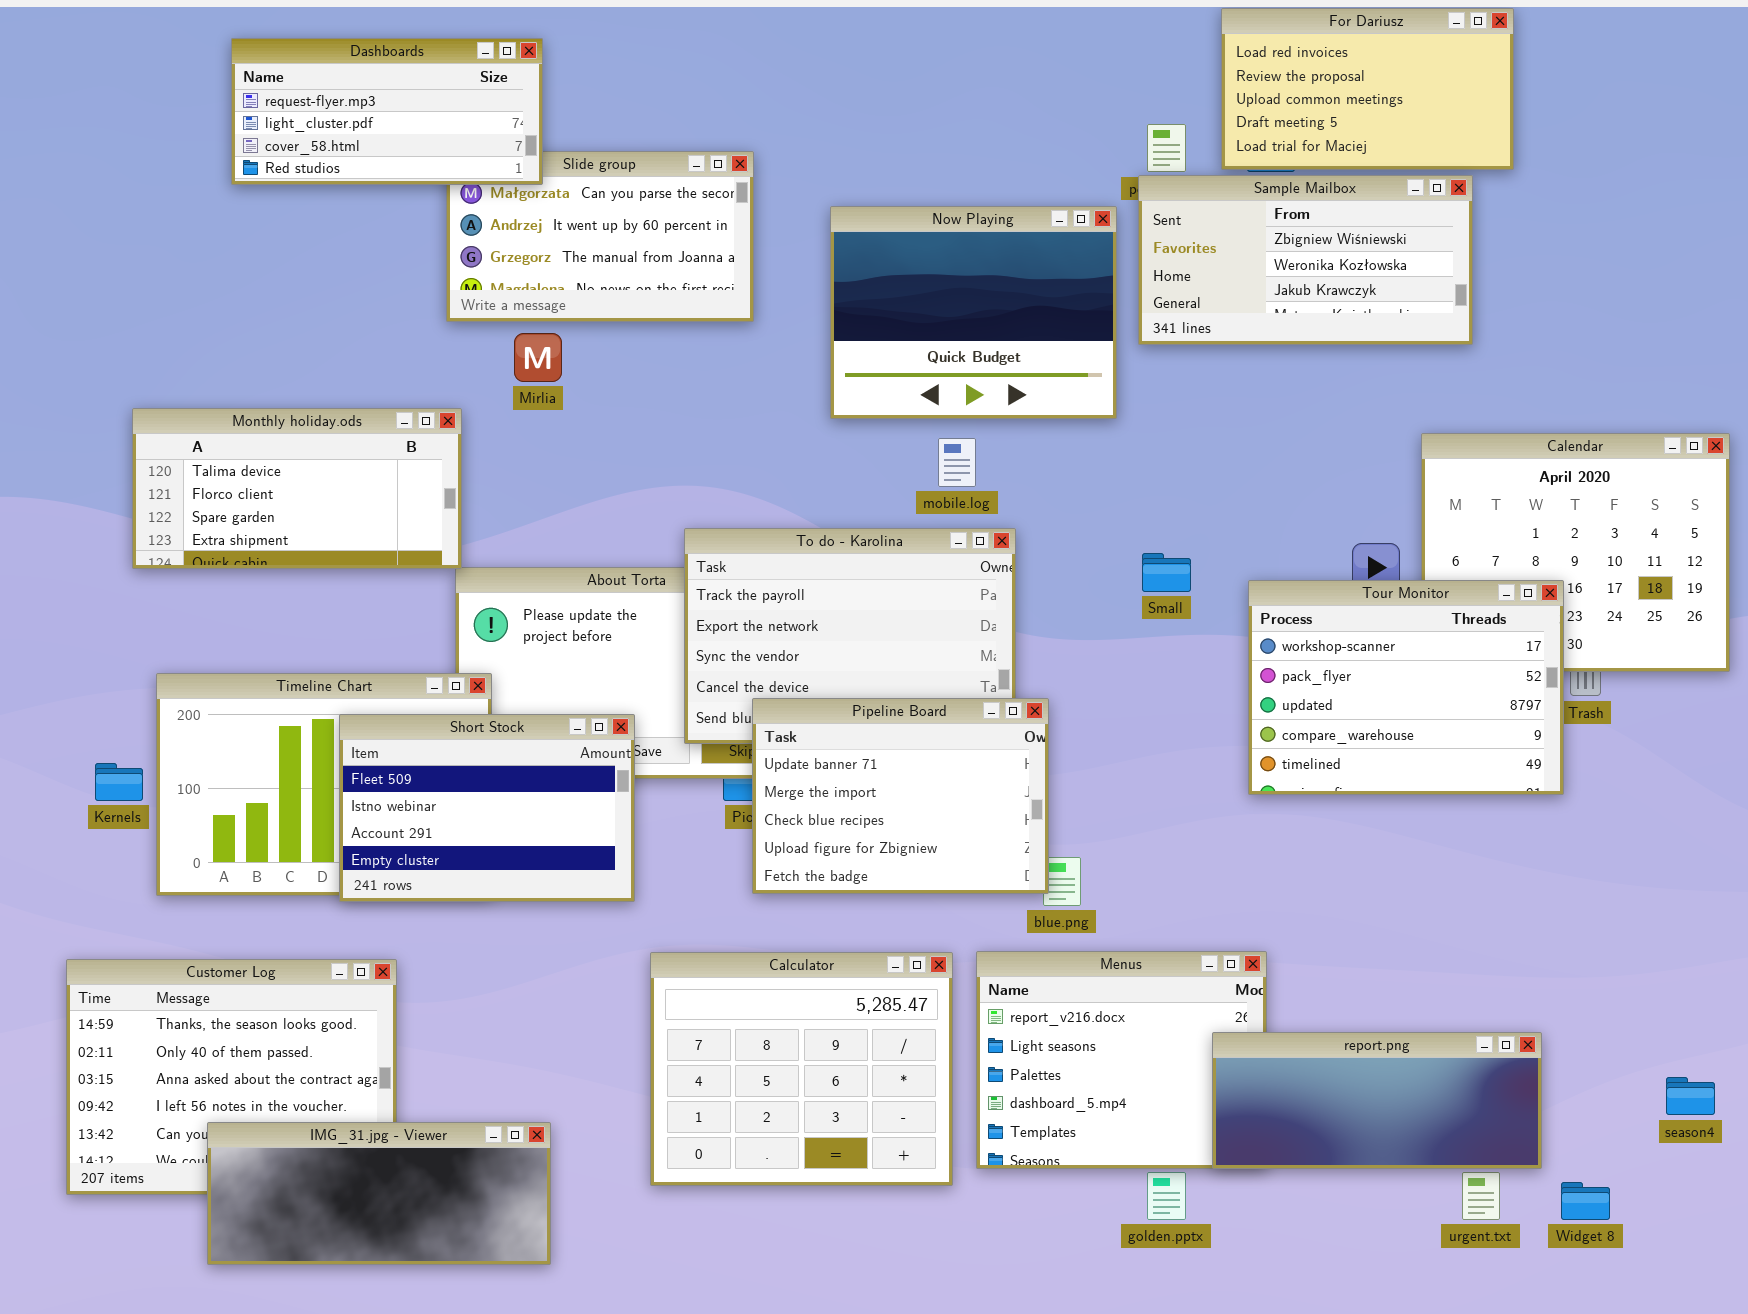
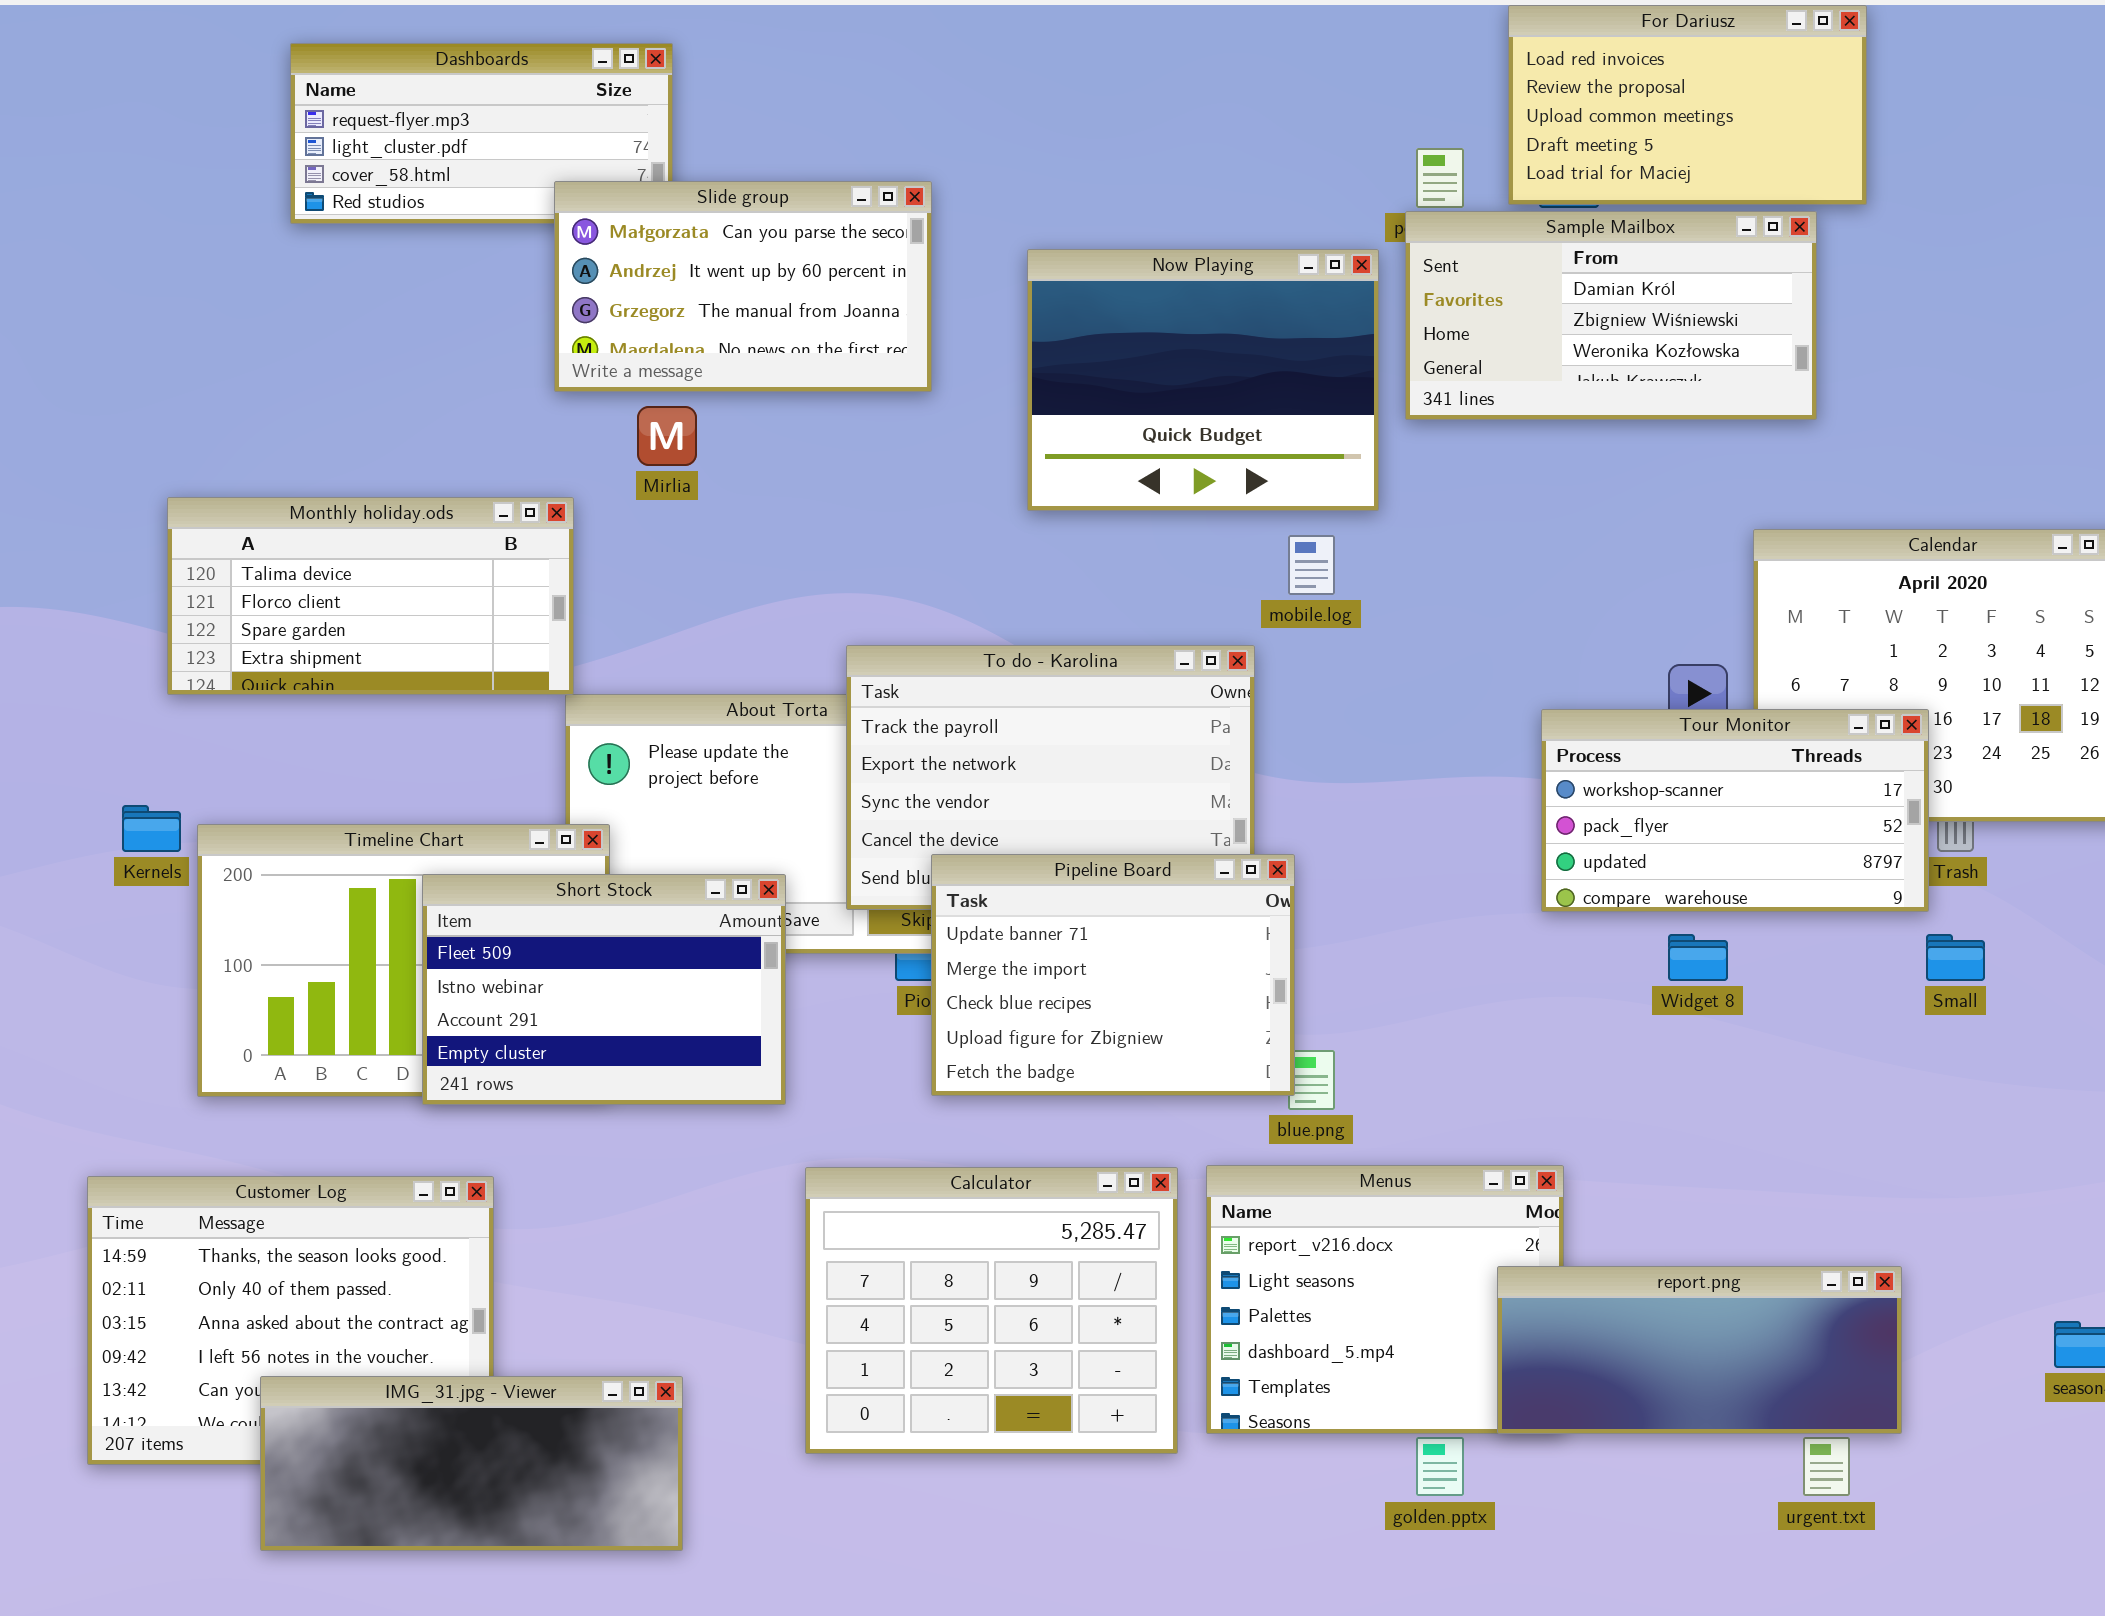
Slide group: [446,151,754,322] -> [554,181,932,392], raised
Sample Mailbox: [1138,175,1473,345] -> [1405,211,1817,420], scrolled up 1 row
mobile.log: [938,438,976,487] -> [1288,535,1335,595], moved
Small: [1142,553,1191,592] -> [1926,934,1985,981], moved
Tour Monitor: [1248,580,1564,795] -> [1541,709,1929,912], resized
Kernels: [95,763,143,801] -> [122,805,181,852], moved
Widget 8: [1561,1182,1610,1220] -> [1668,934,1728,981], moved

